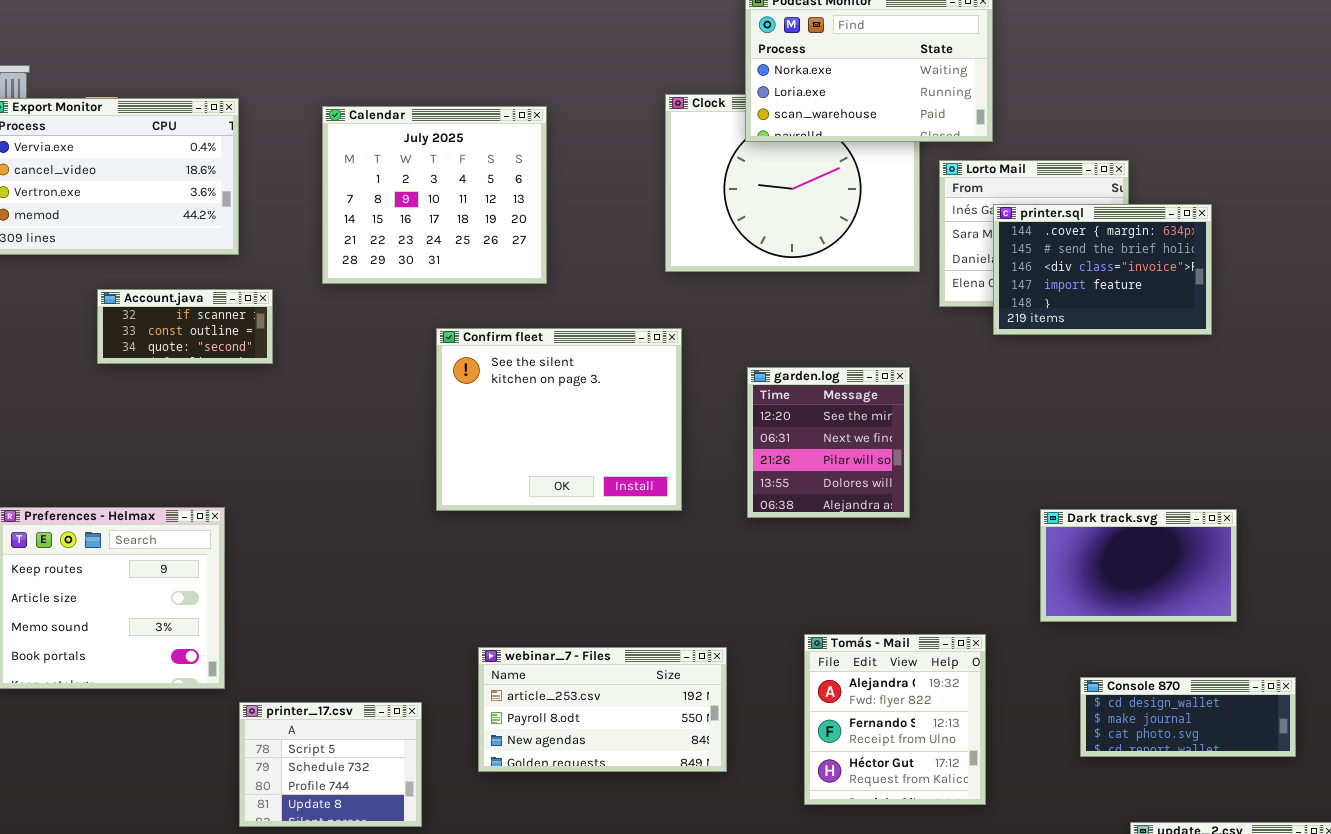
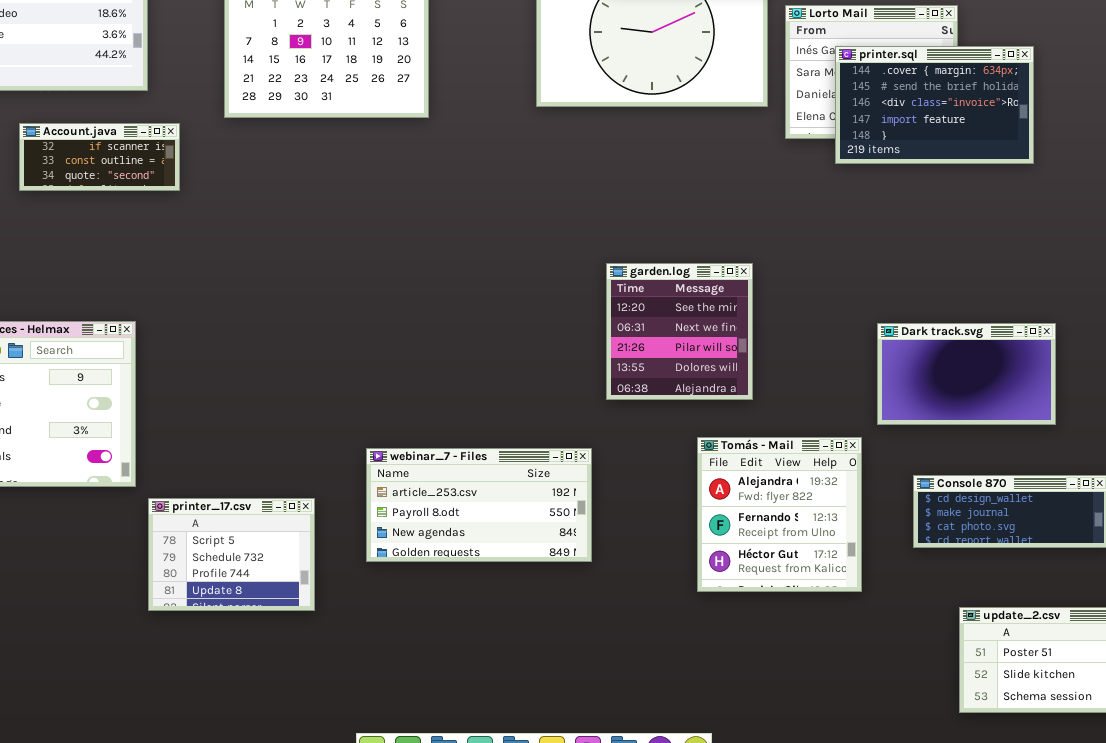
Confirm fleet: [436,328,682,511] -> none, closed
garden.log: [747,367,910,518] -> [606,263,753,400], moved
Tomás - Mail: [804,634,986,805] -> [697,437,862,592], moved

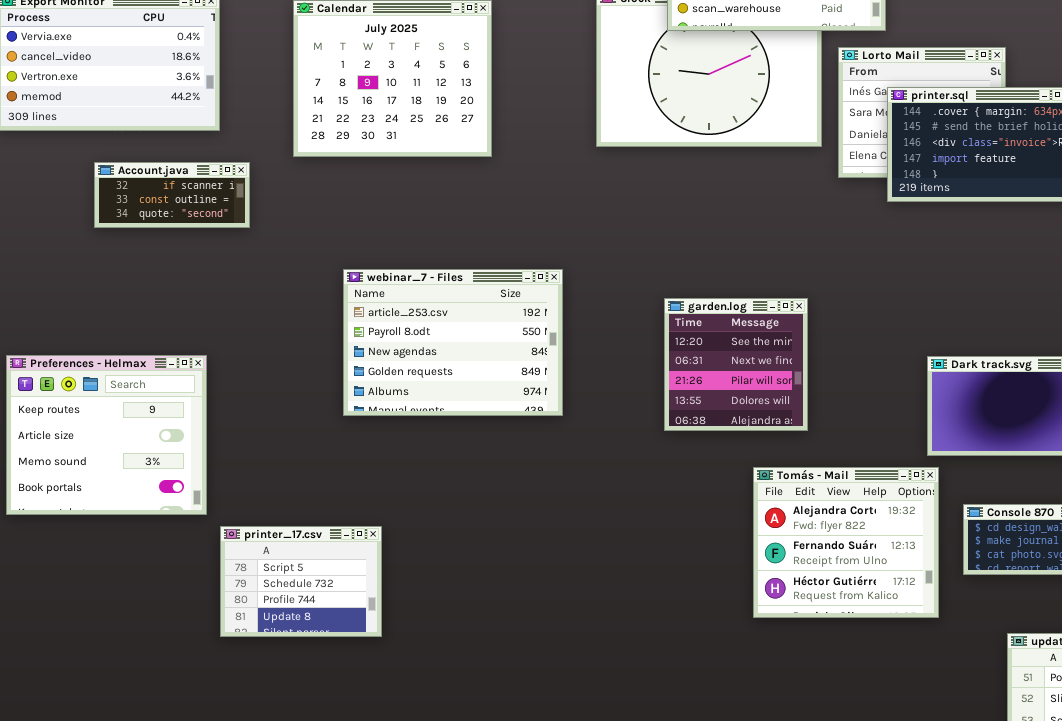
Tomás - Mail: [697,437,862,592] -> [753,467,939,618], resized
webinar_7 - Files: [366,448,592,562] -> [343,269,563,416], moved, resized

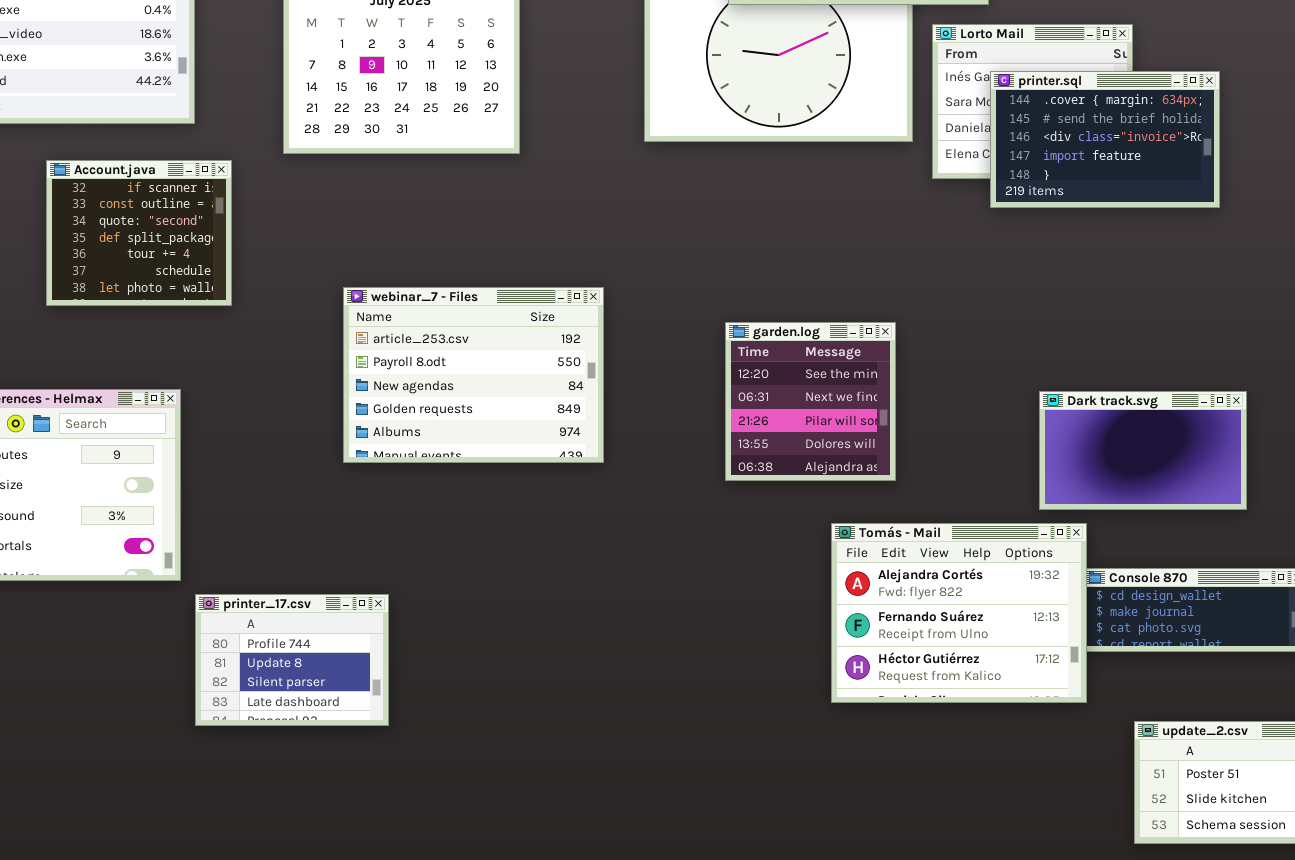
Account.java: [94,162,250,228] -> [46,160,232,306], resized
Tomás - Mail: [753,467,939,618] -> [831,523,1087,703], resized
printer_17.csv: [220,526,382,637] -> [195,594,389,726], scrolled down 2 rows

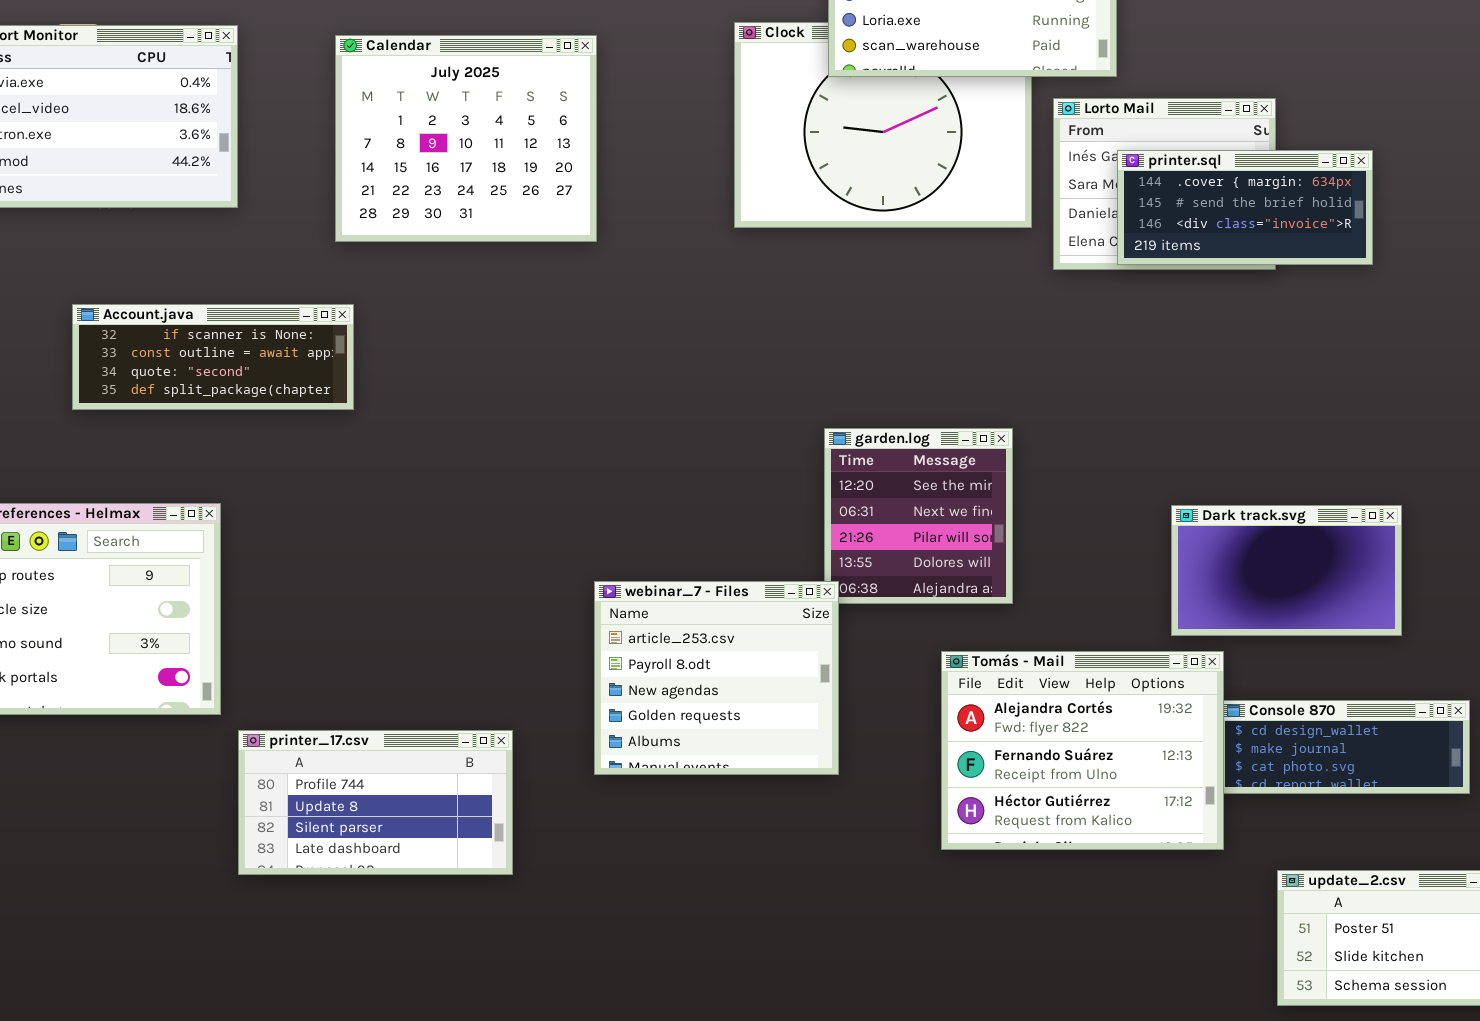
printer.sql: [990,71,1220,208] -> [1117,150,1373,265], resized
Account.java: [46,160,232,306] -> [72,304,354,410], resized
webinar_7 - Files: [343,287,604,463] -> [594,581,839,775], moved, resized
printer_17.csv: [195,594,389,726] -> [238,730,513,875], resized

